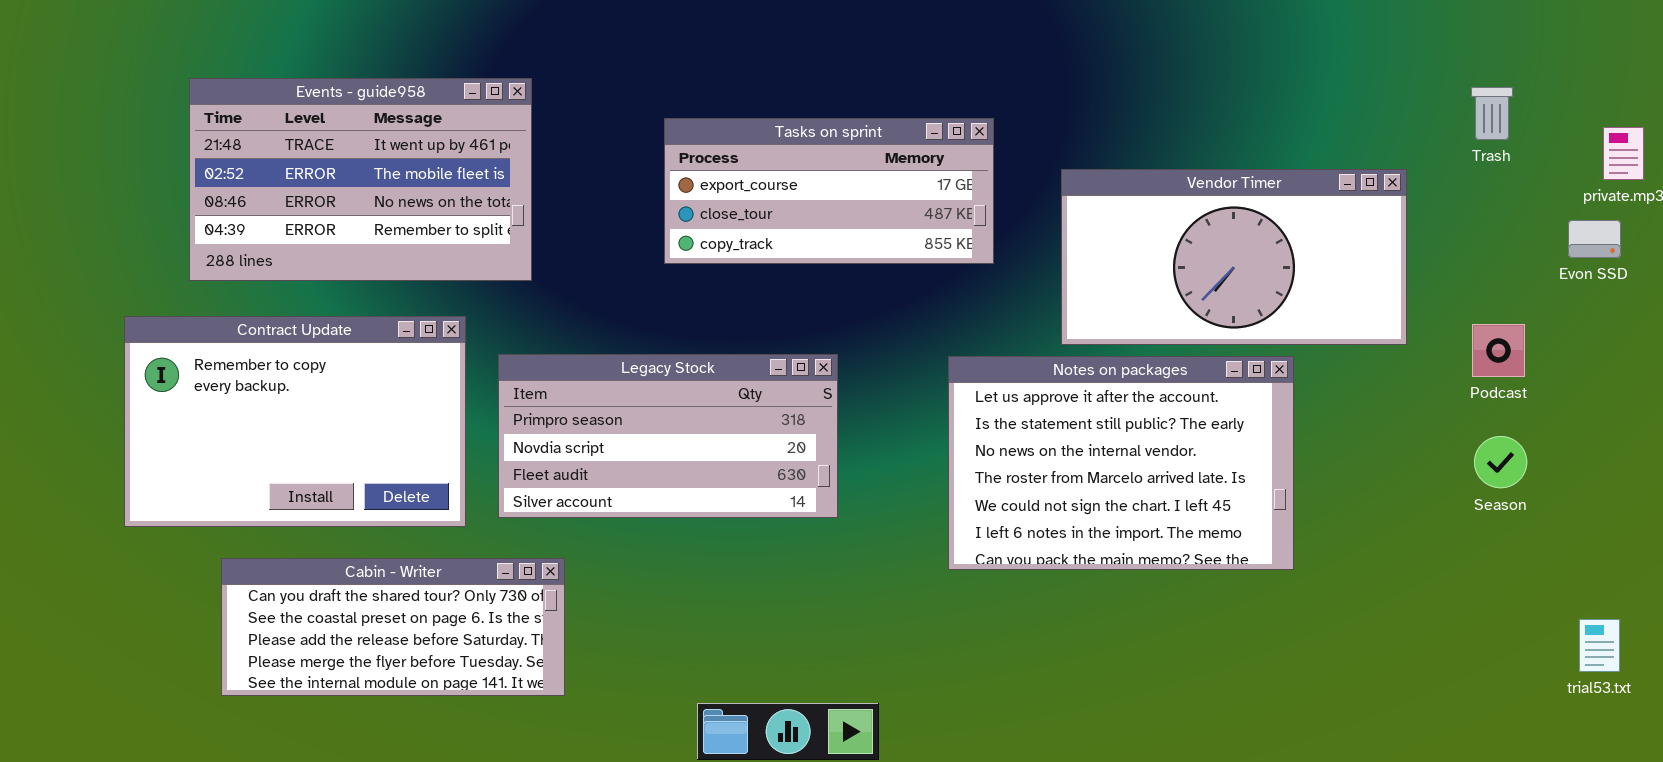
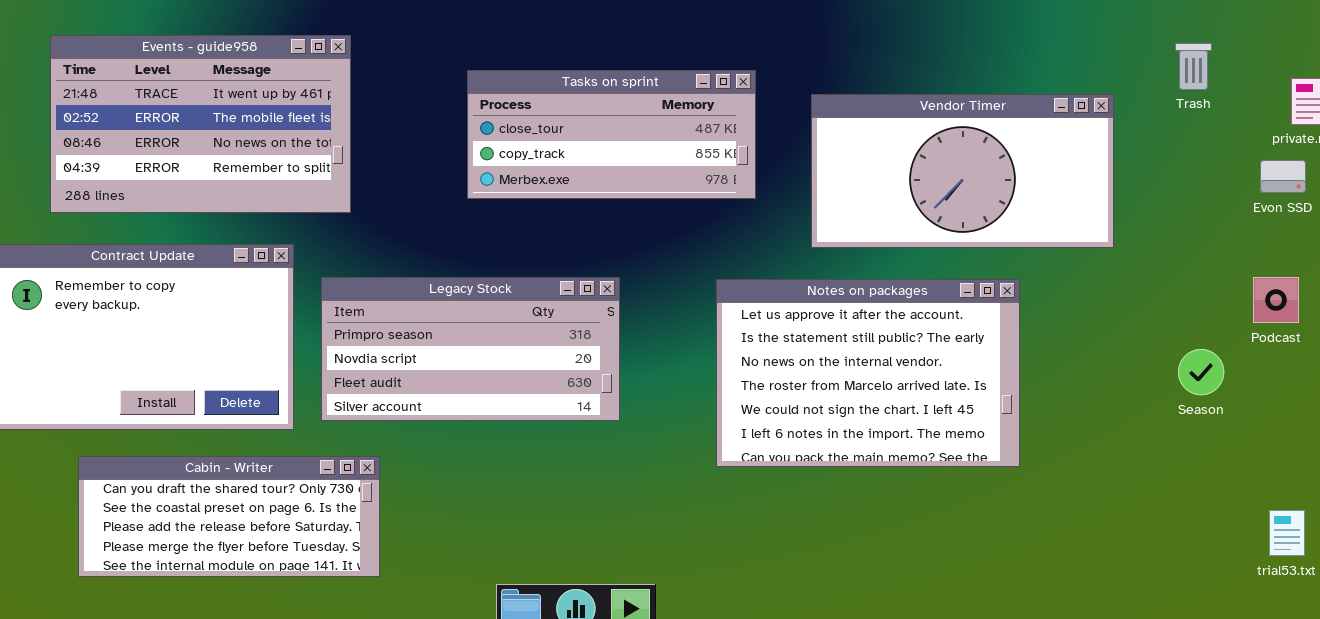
Tasks on sprint: [664,118,994,264] -> [467,70,756,199], scrolled down 1 row
Vendor Timer: [1061,169,1407,345] -> [811,94,1114,248], moved
Podcast: [1472,324,1525,377] -> [1253,277,1299,323], moved

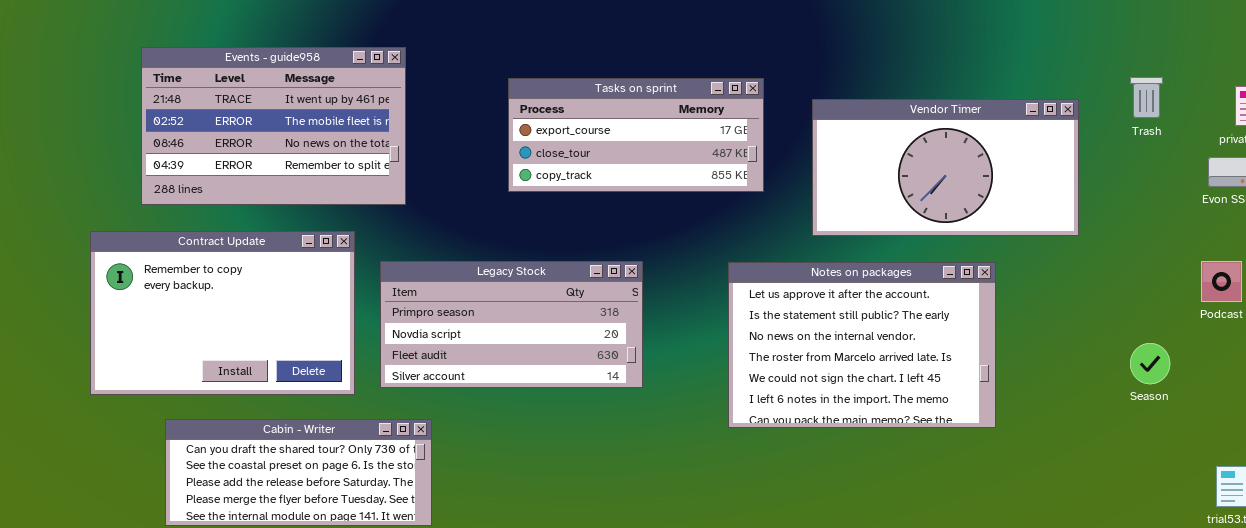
Trash: [1175,43,1212,90] -> [1130,77,1163,118], moved
Tasks on sprint: [467,70,756,199] -> [508,78,764,192], scrolled up 1 row
Season: [1178,349,1224,395] -> [1130,343,1170,384], moved

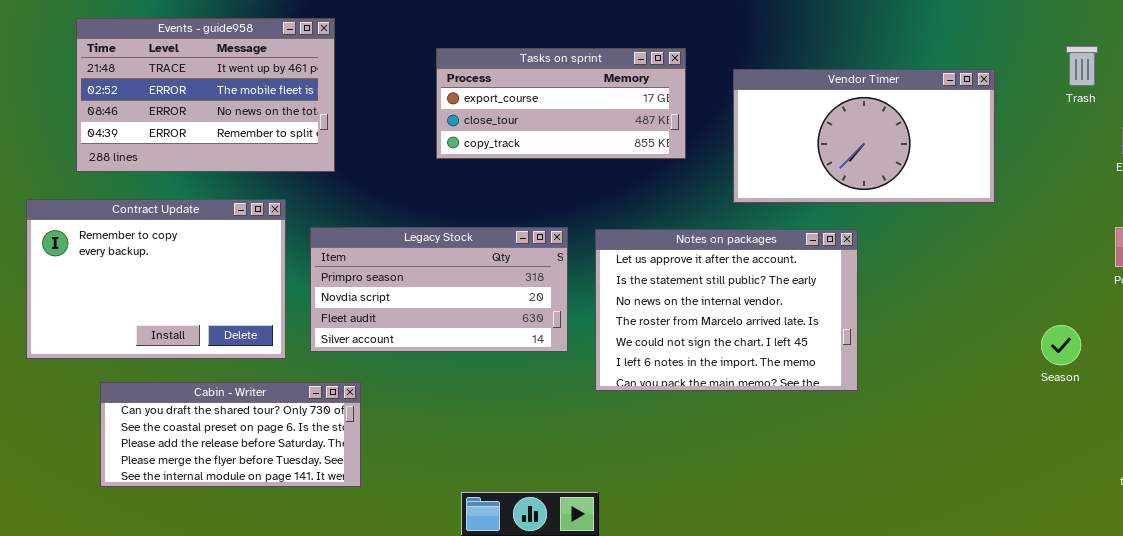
Trash: [1130,77,1163,118] -> [1066,46,1098,86], moved
Notes on packages: [728,262,996,428] -> [595,229,858,391], moved
Season: [1130,343,1170,384] -> [1041,325,1081,365], moved

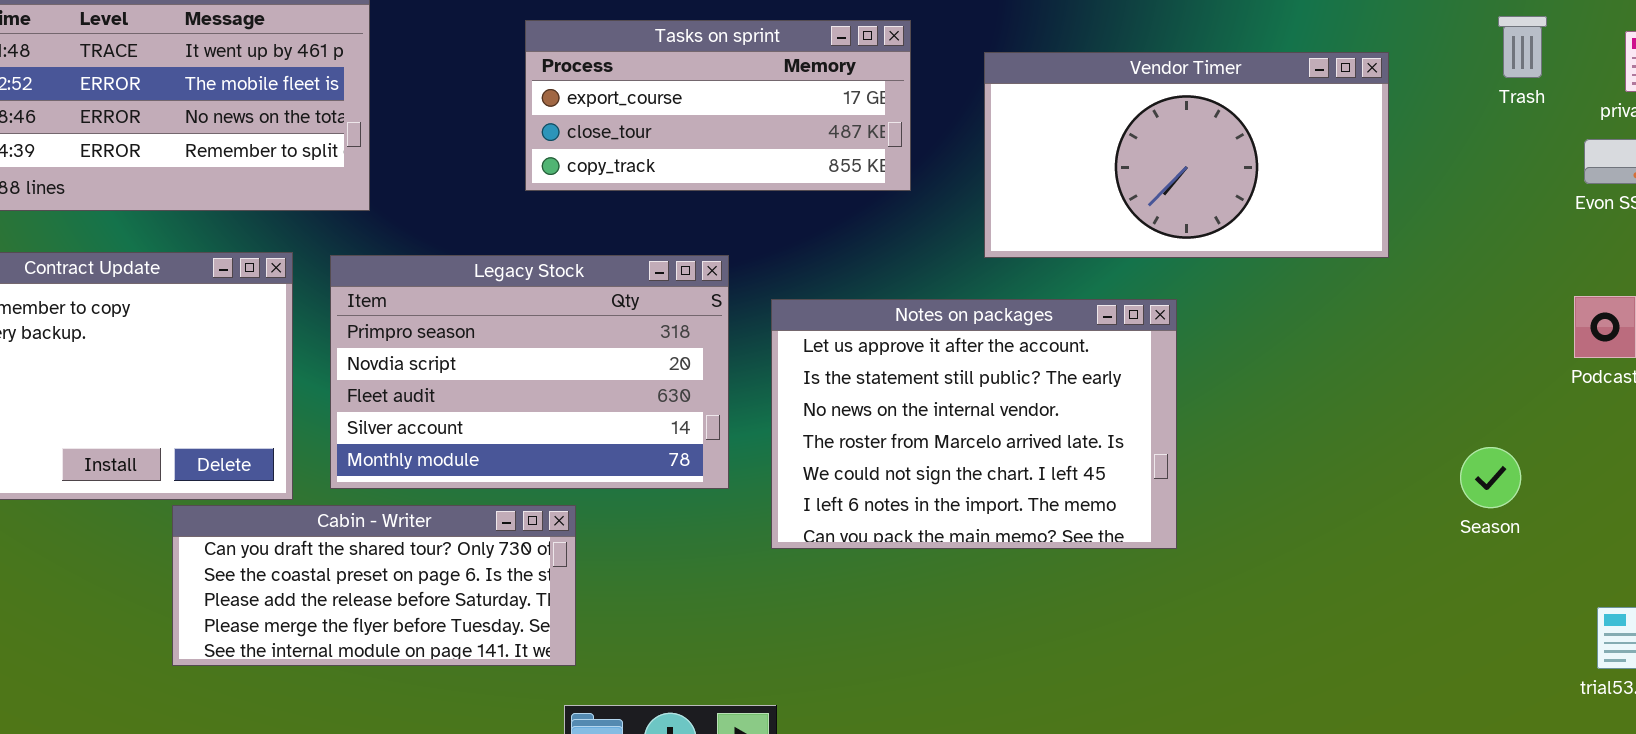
Legacy Stock: [310,227,568,352] -> [330,255,729,489], resized
Cabin - Writer: [100,382,361,487] -> [172,505,576,666], moved

